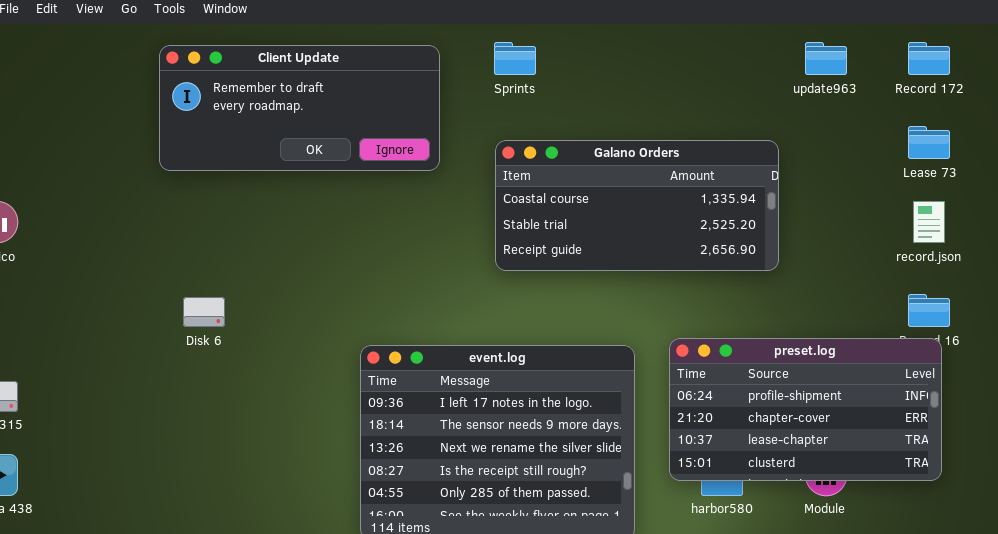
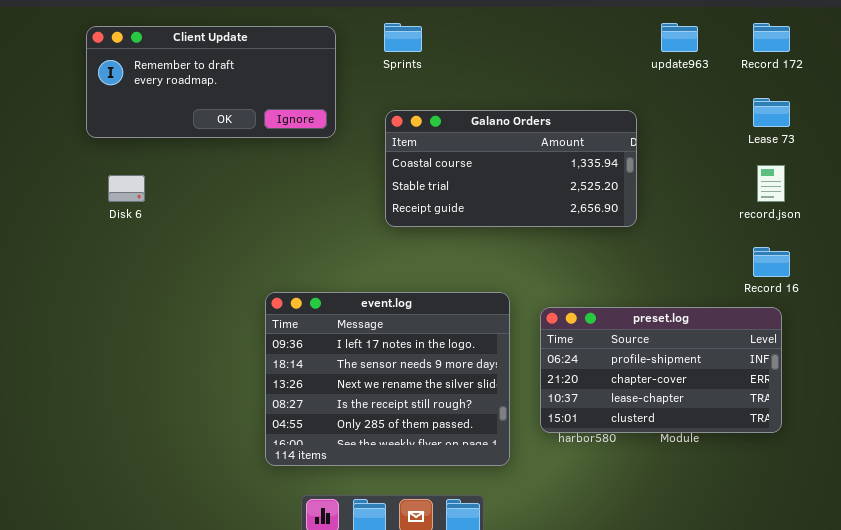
Disk 6: [183,297,225,327] -> [108,175,145,202], moved
preset.log: [669,338,942,481] -> [540,307,782,433], moved

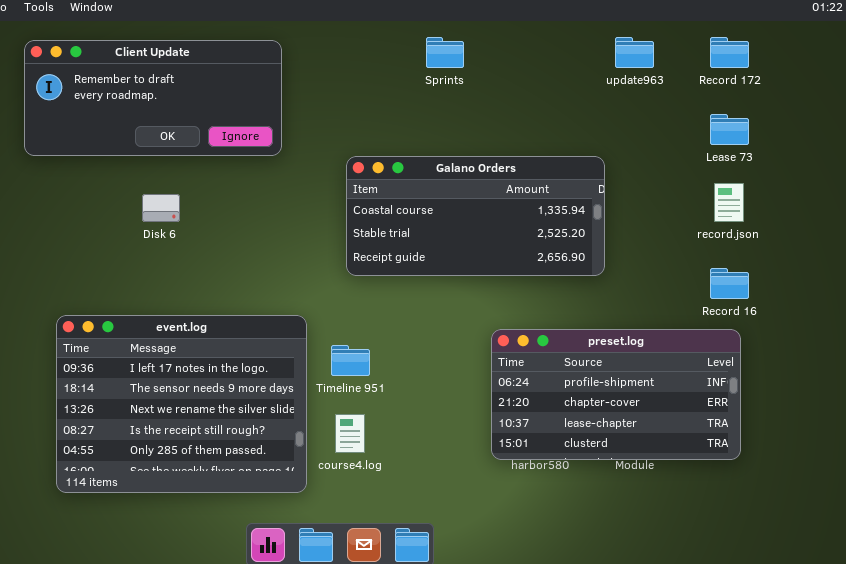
Sprints: [384,23,422,52] -> [426,37,464,68], moved
Galano Orders: [385,110,637,227] -> [346,156,605,276], moved
Disk 6: [108,175,145,202] -> [142,194,180,222], moved
event.log: [265,292,510,466] -> [56,315,307,493], moved

